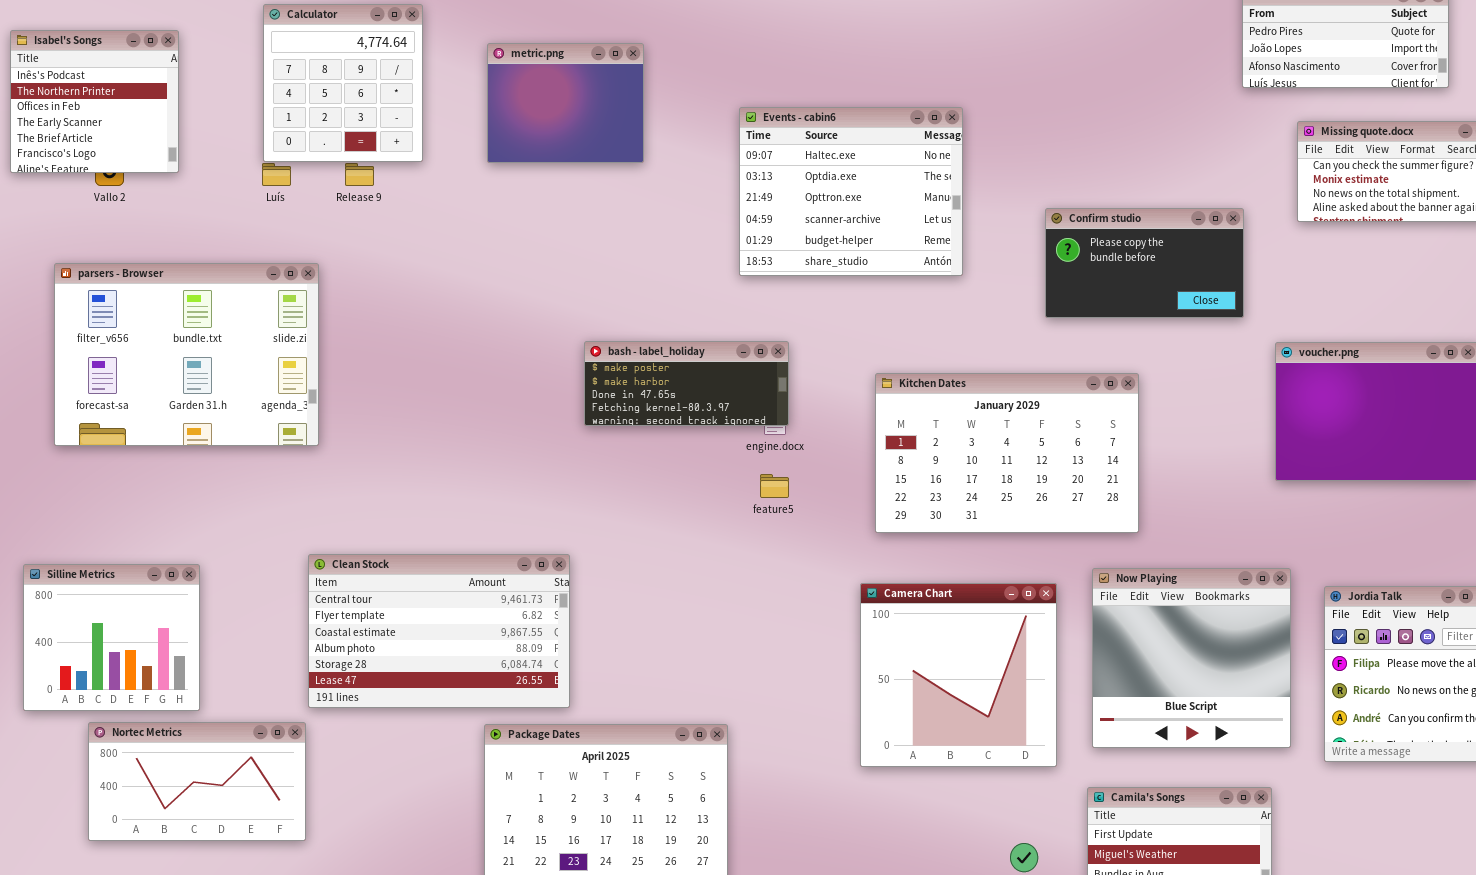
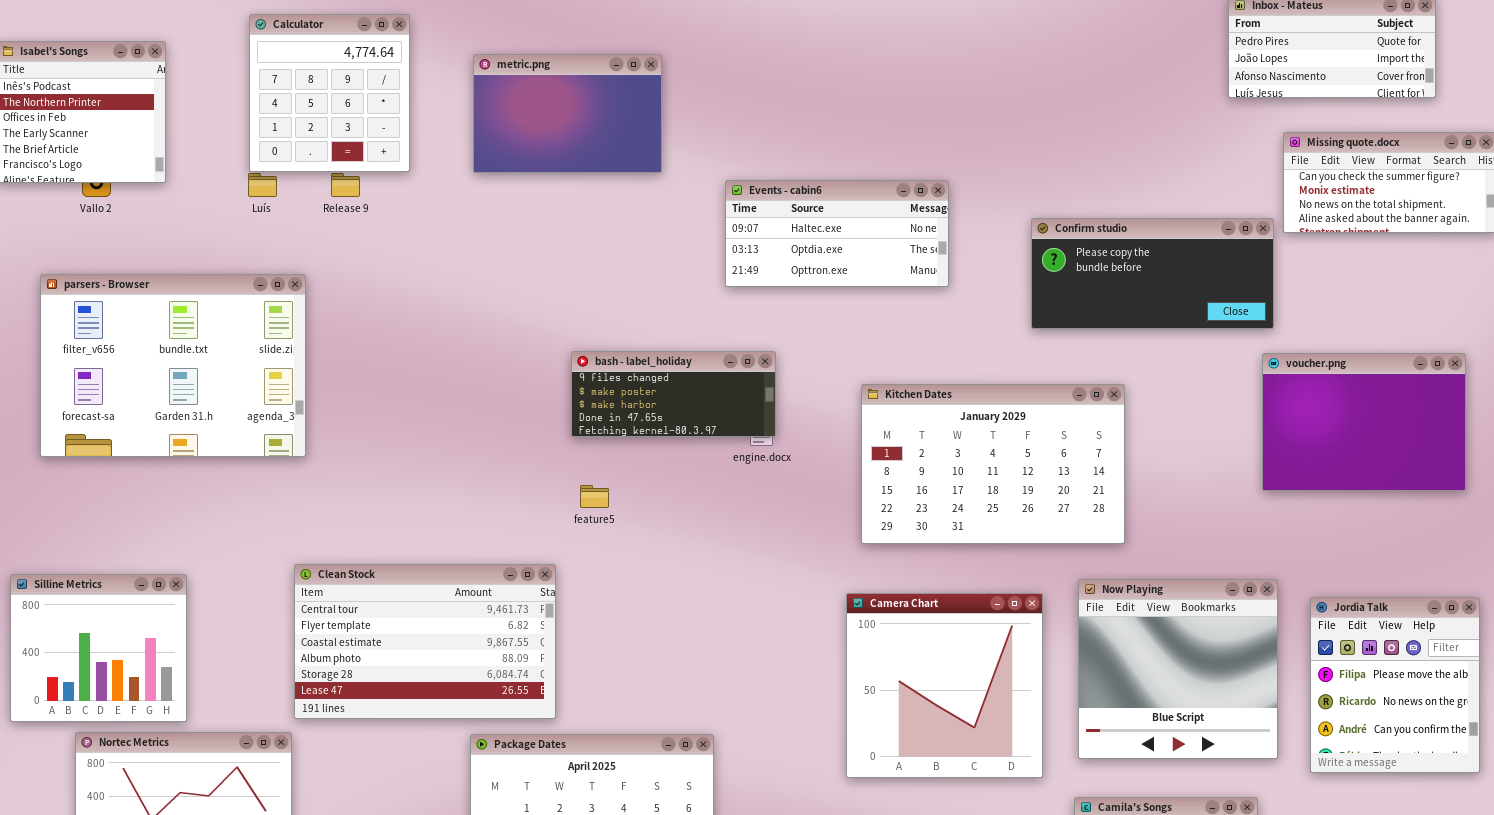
metric.png: [487,43,644,163] -> [473,54,662,173], resized
Events - cabin6: [739,107,963,276] -> [725,180,949,287], resized
Confirm studio: [1045,208,1244,318] -> [1031,218,1274,329], resized
bash - label_holiday: [584,341,789,426] -> [571,351,776,437], scrolled up 1 row
feature5: [760,474,789,498] -> [580,485,609,508], moved

